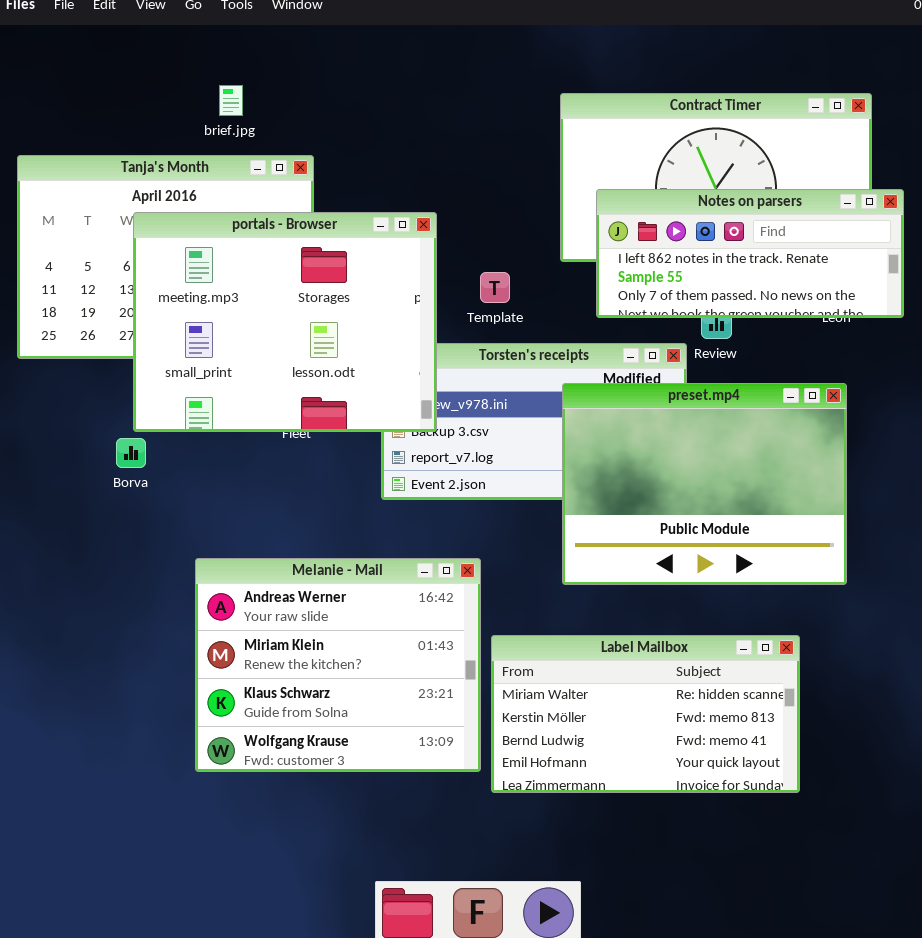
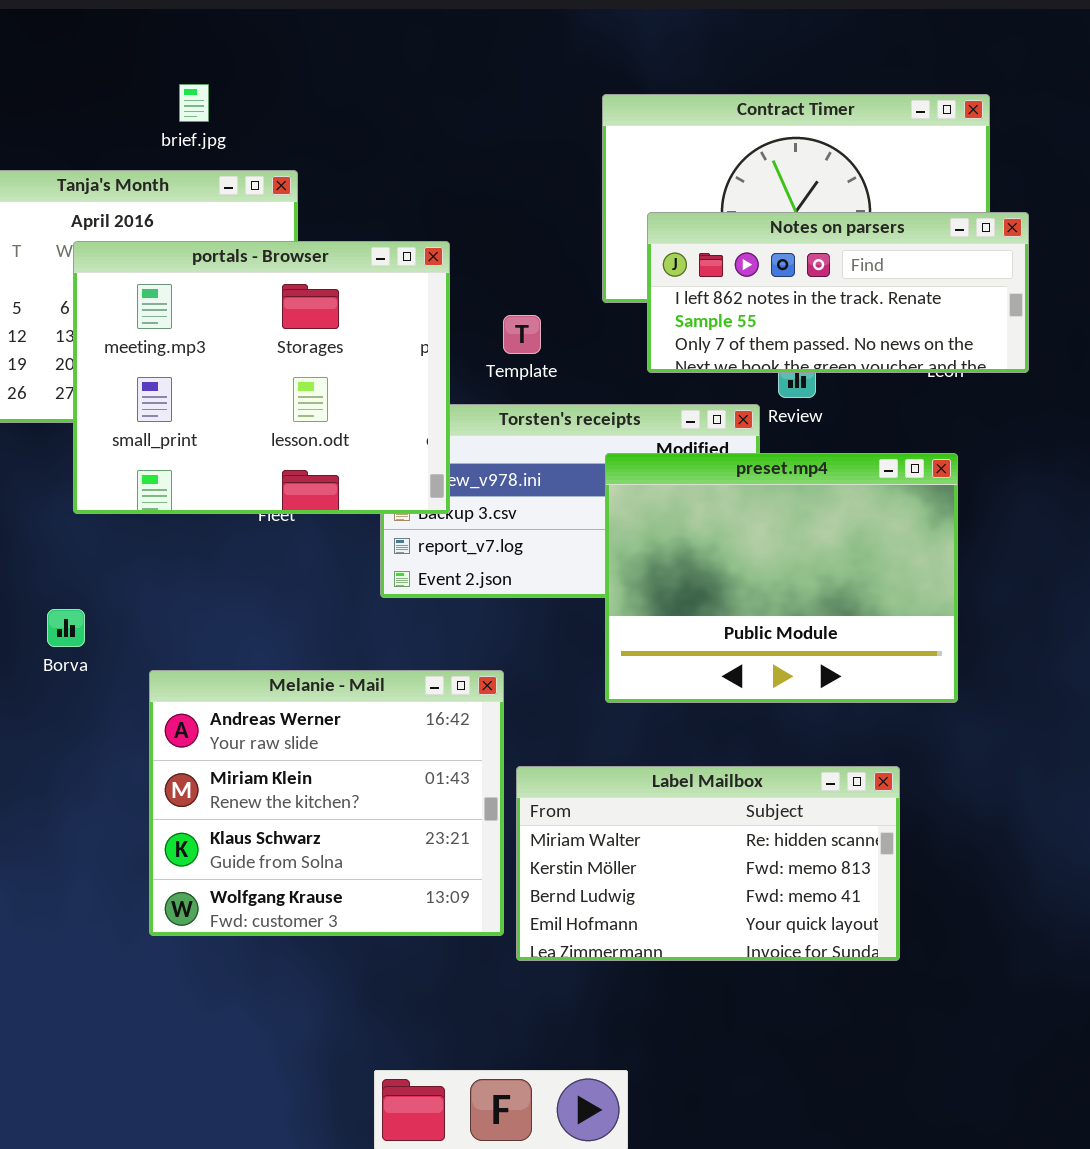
Borva: [116,438,146,468] -> [47,609,85,647], moved

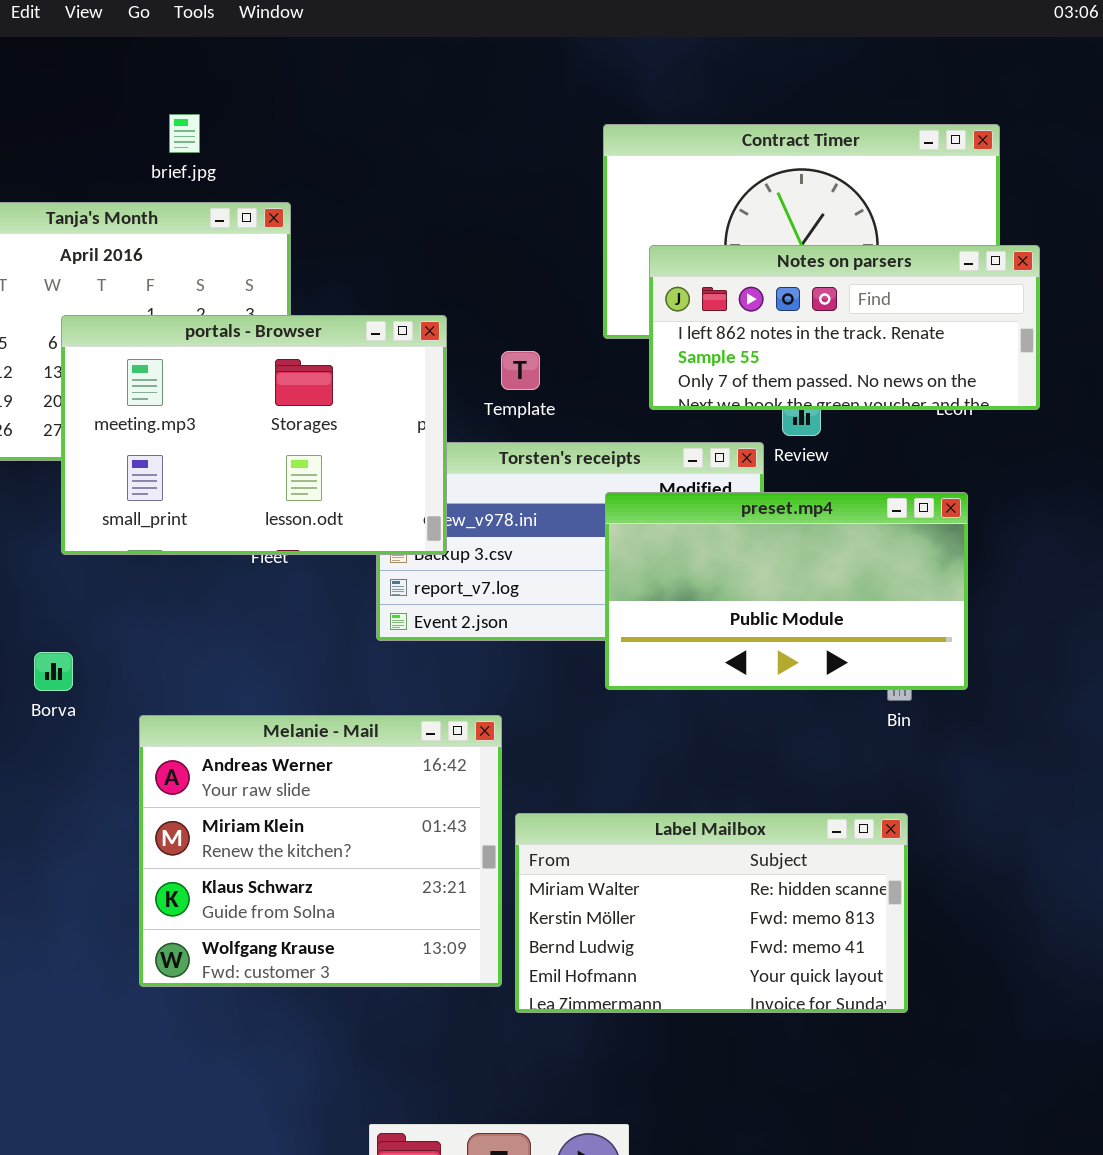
portals - Browser: [73,241,450,514] -> [61,315,447,555], resized
preset.mp4: [605,453,958,703] -> [605,492,968,690], resized

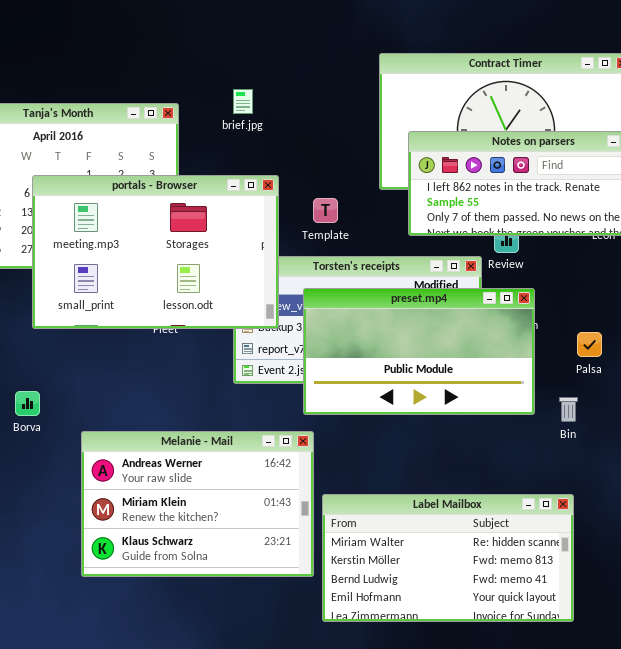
brief.jpg: [169,114,200,153] -> [233,89,253,114], moved
preset.mp4: [605,492,968,690] -> [303,288,535,415], moved
Melanie - Mail: [139,715,502,987] -> [81,431,314,577], resized

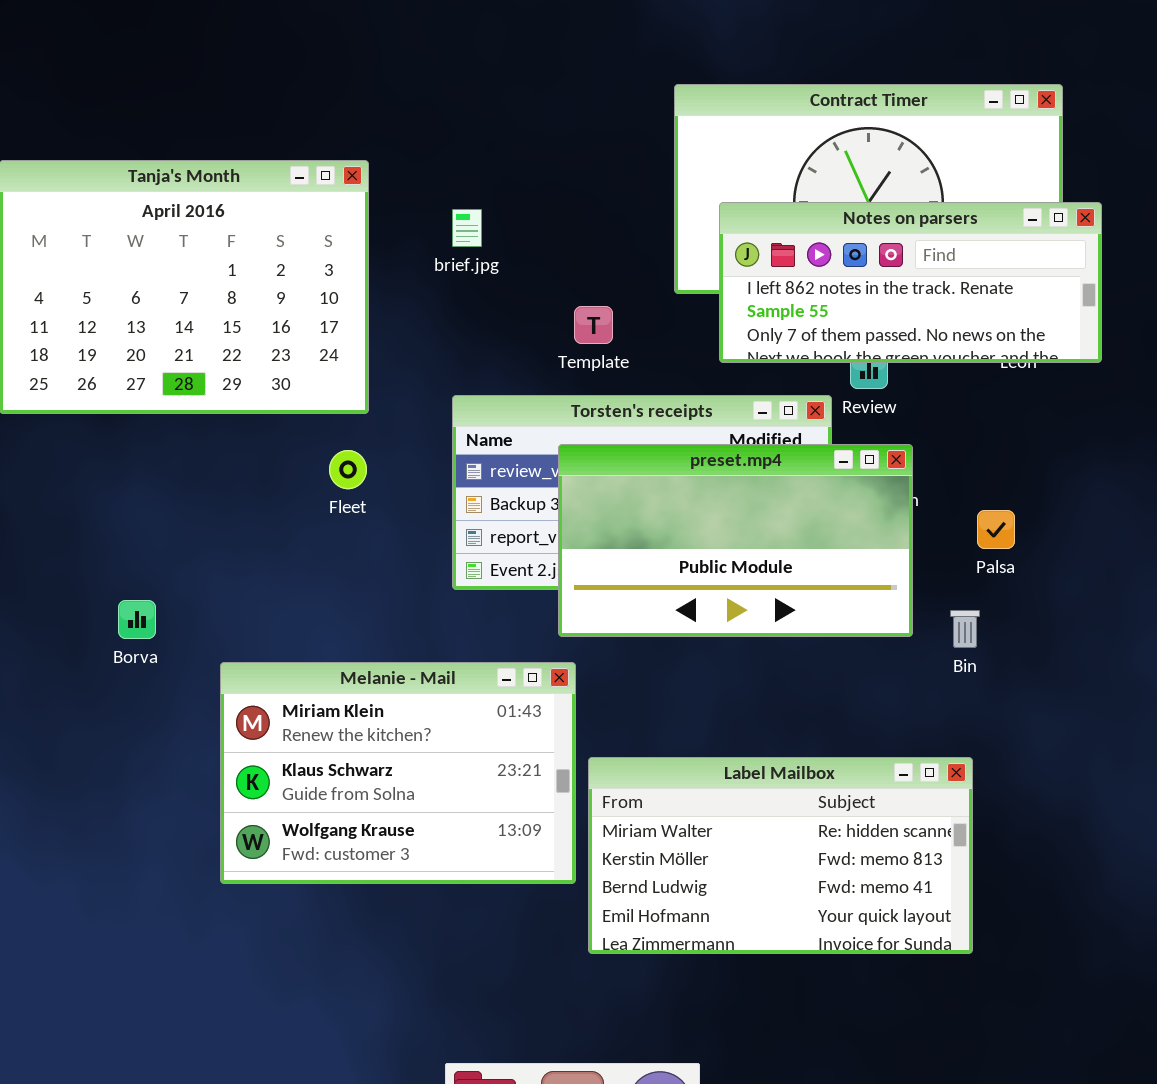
brief.jpg: [233,89,253,114] -> [452,209,482,247], moved
portals - Browser: [32,175,279,329] -> none, closed
Melanie - Mail: [81,431,314,577] -> [220,662,576,884], scrolled down 1 row

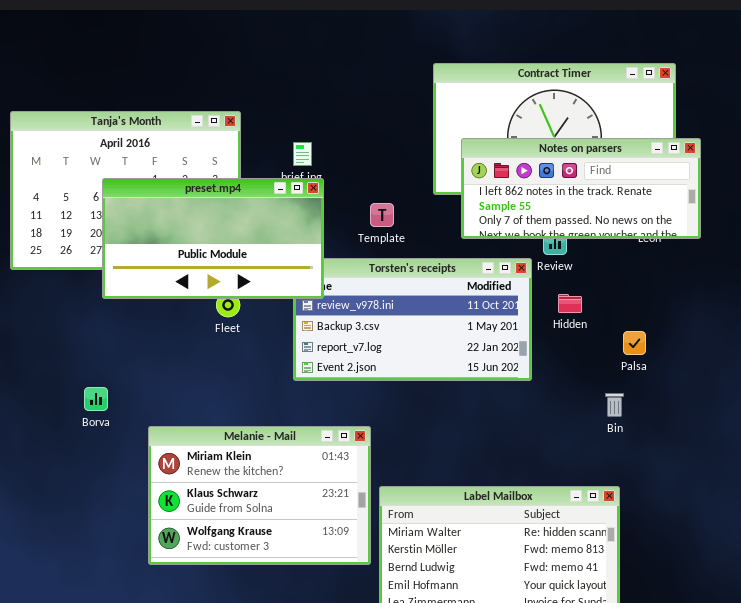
preset.mp4: [558,444,913,637] -> [102,178,324,299], moved

